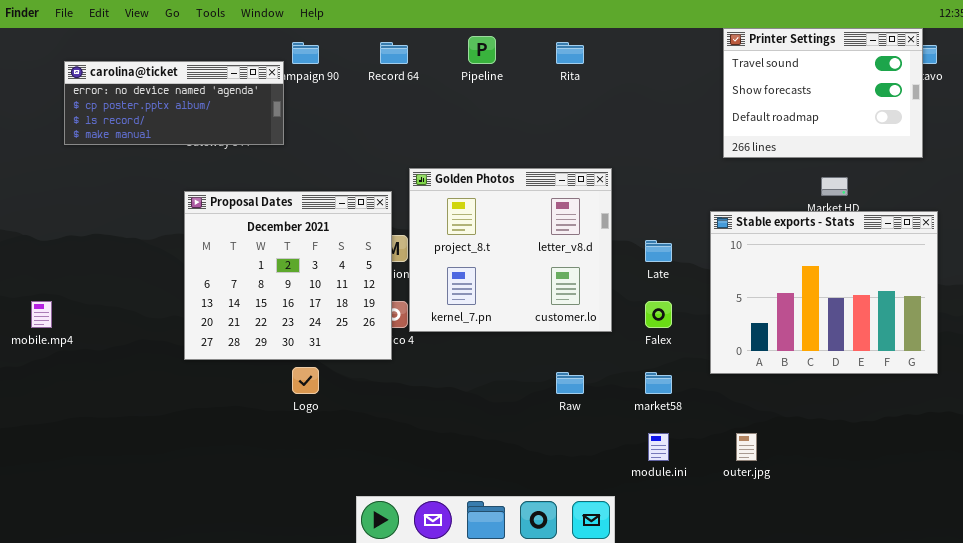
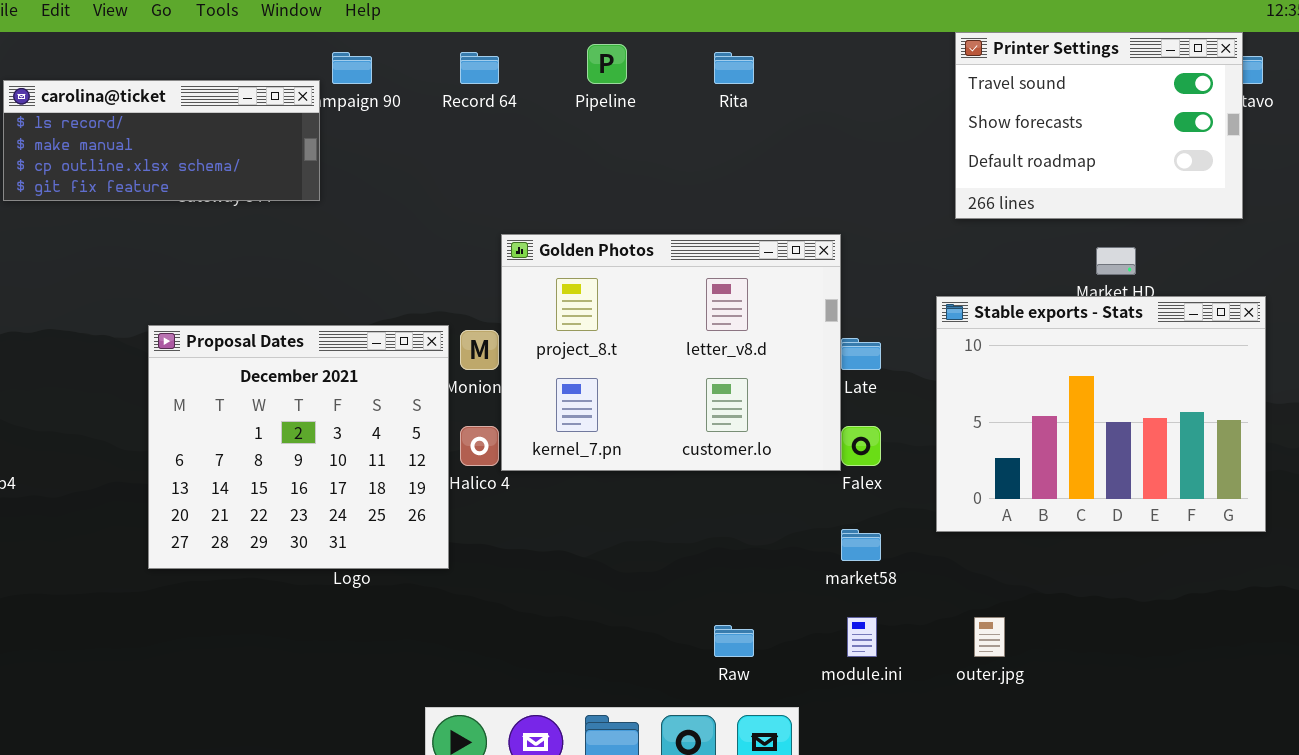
carolina@ticket: [64,61,284,145] -> [3,80,320,201], scrolled down 2 rows
Golden Photos: [409,168,612,332] -> [501,234,841,471], resized
Proposal Dates: [184,191,392,360] -> [148,325,449,569], moved
Raw: [556,372,584,394] -> [714,625,754,657], moved

